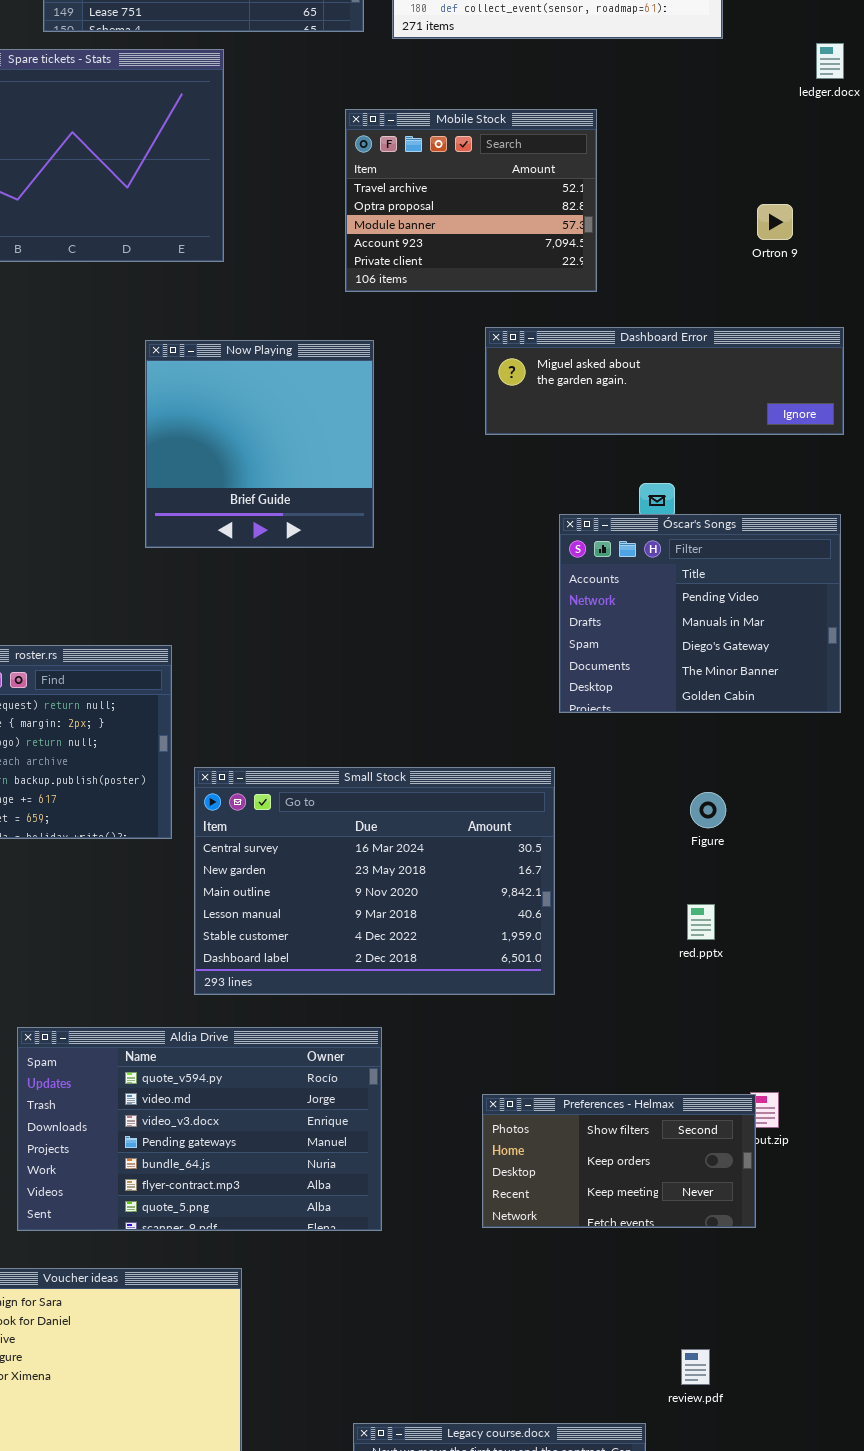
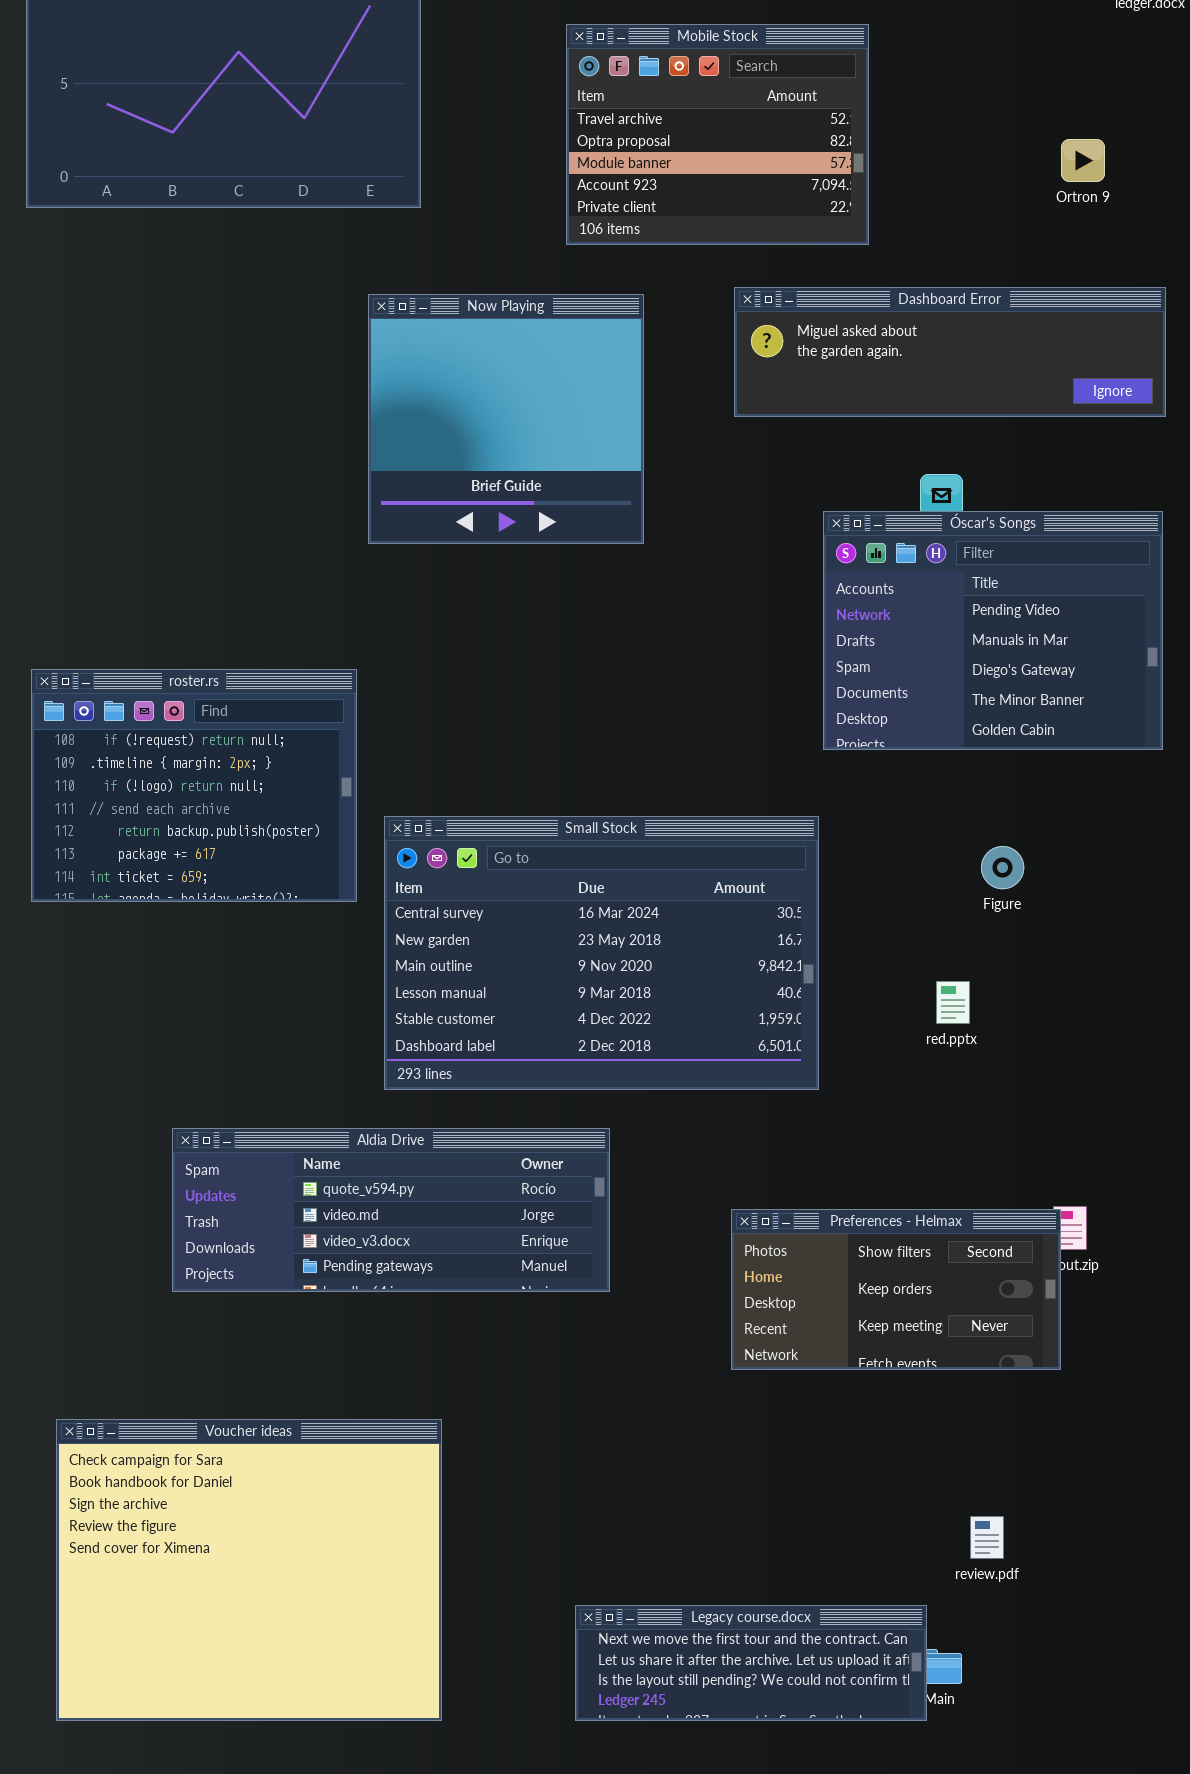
Now Playing: [145,340,374,548] -> [368,294,644,544], moved
red.pptx: [687,904,715,940] -> [936,981,970,1024], moved
Aldia Drive: [17,1027,382,1231] -> [172,1128,610,1292], resized

